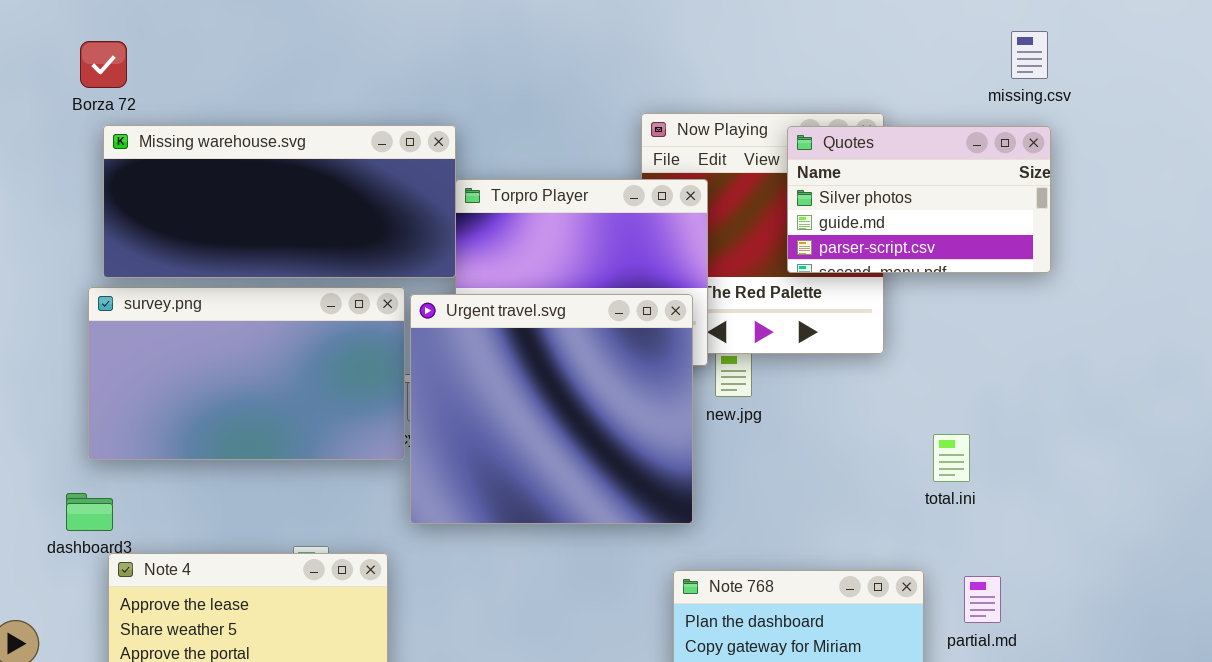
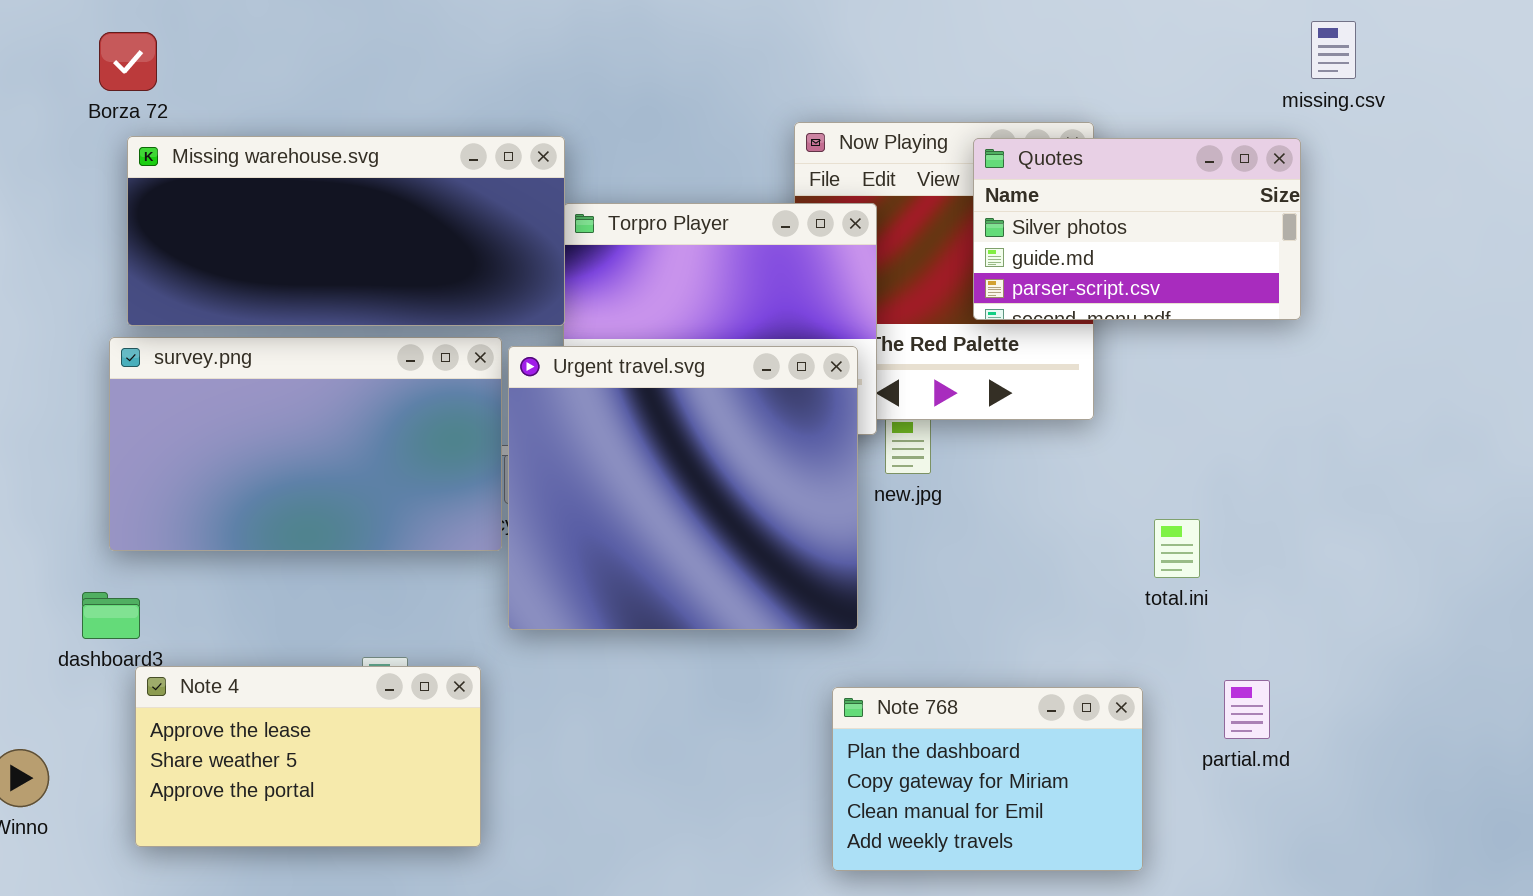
missing.csv: [1011,31,1048,79] -> [1311,21,1356,79], moved
partial.md: [964,576,1001,623] -> [1224,680,1270,739], moved

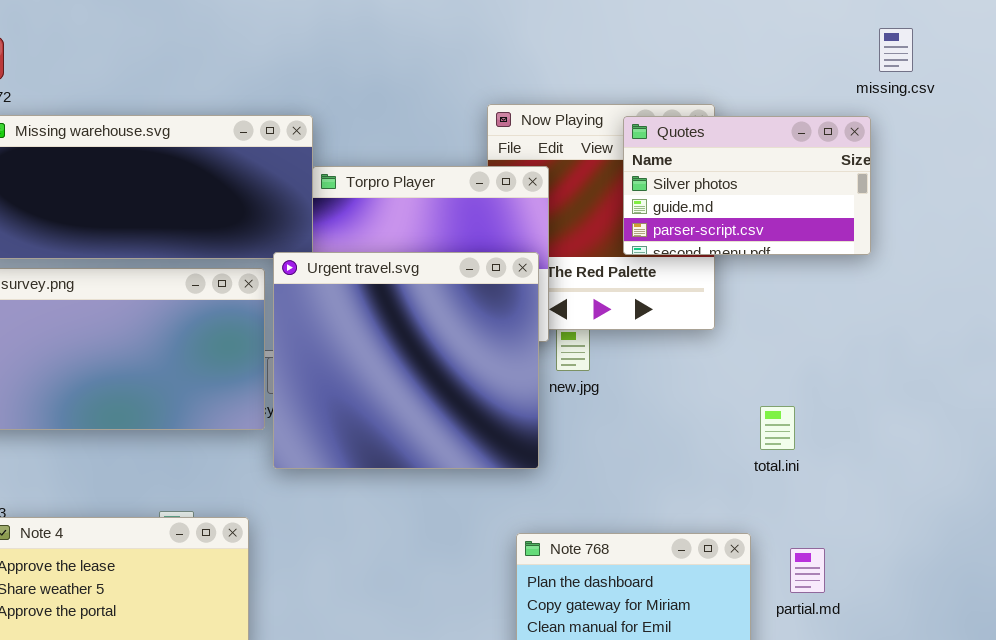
Urgent travel.svg: [508,346,858,630] -> [273,252,539,469], moved
partial.md: [1224,680,1270,739] -> [790,548,825,593], moved

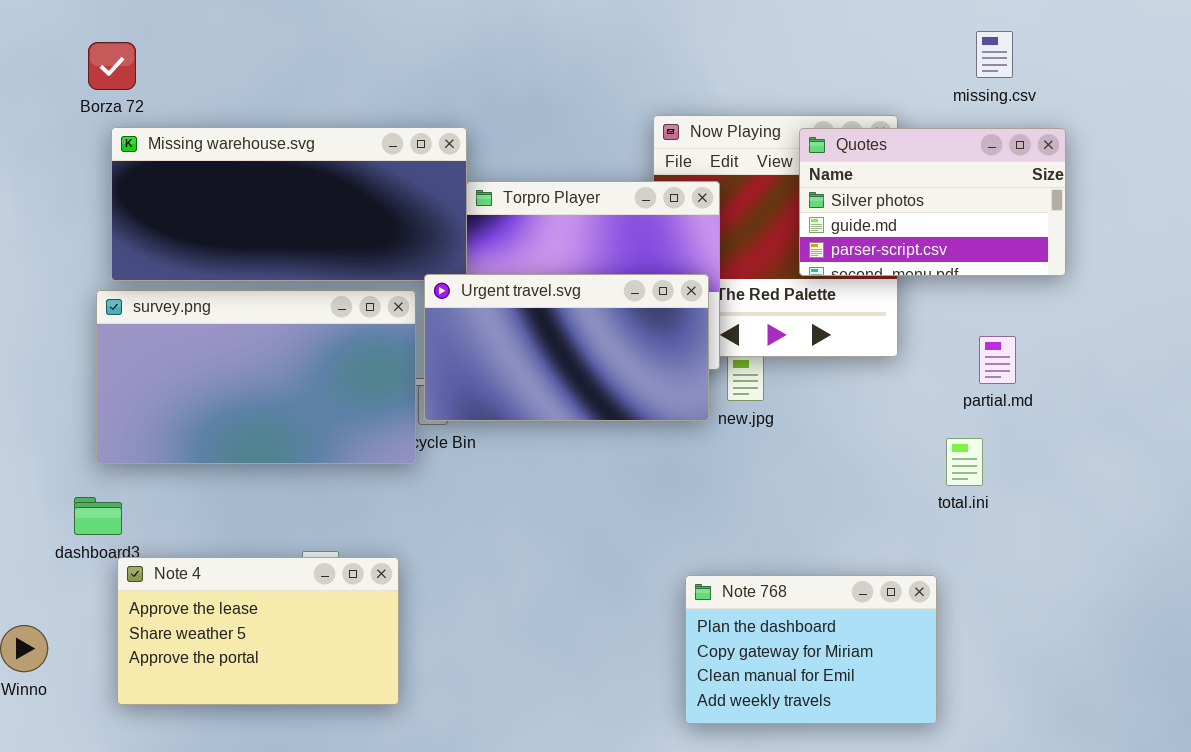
missing.csv: [879,28,913,72] -> [976,31,1013,78], moved
Urgent travel.svg: [273,252,539,469] -> [424,274,709,421], resized
partial.md: [790,548,825,593] -> [979,336,1016,384], moved

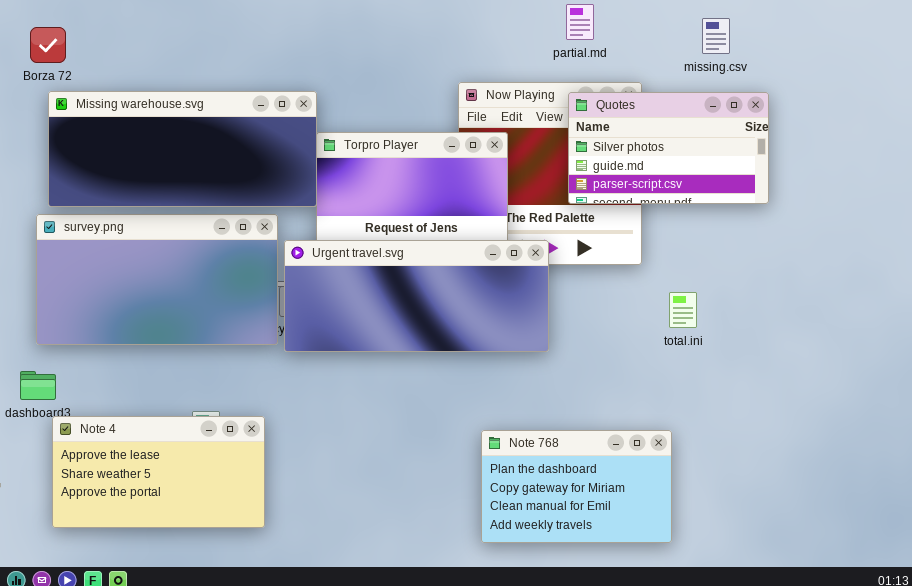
Urgent travel.svg: [424,274,709,421] -> [284,240,549,352], moved, resized
partial.md: [979,336,1016,384] -> [566,4,594,40], moved
total.ini: [946,438,983,486] -> [669,292,697,328], moved

